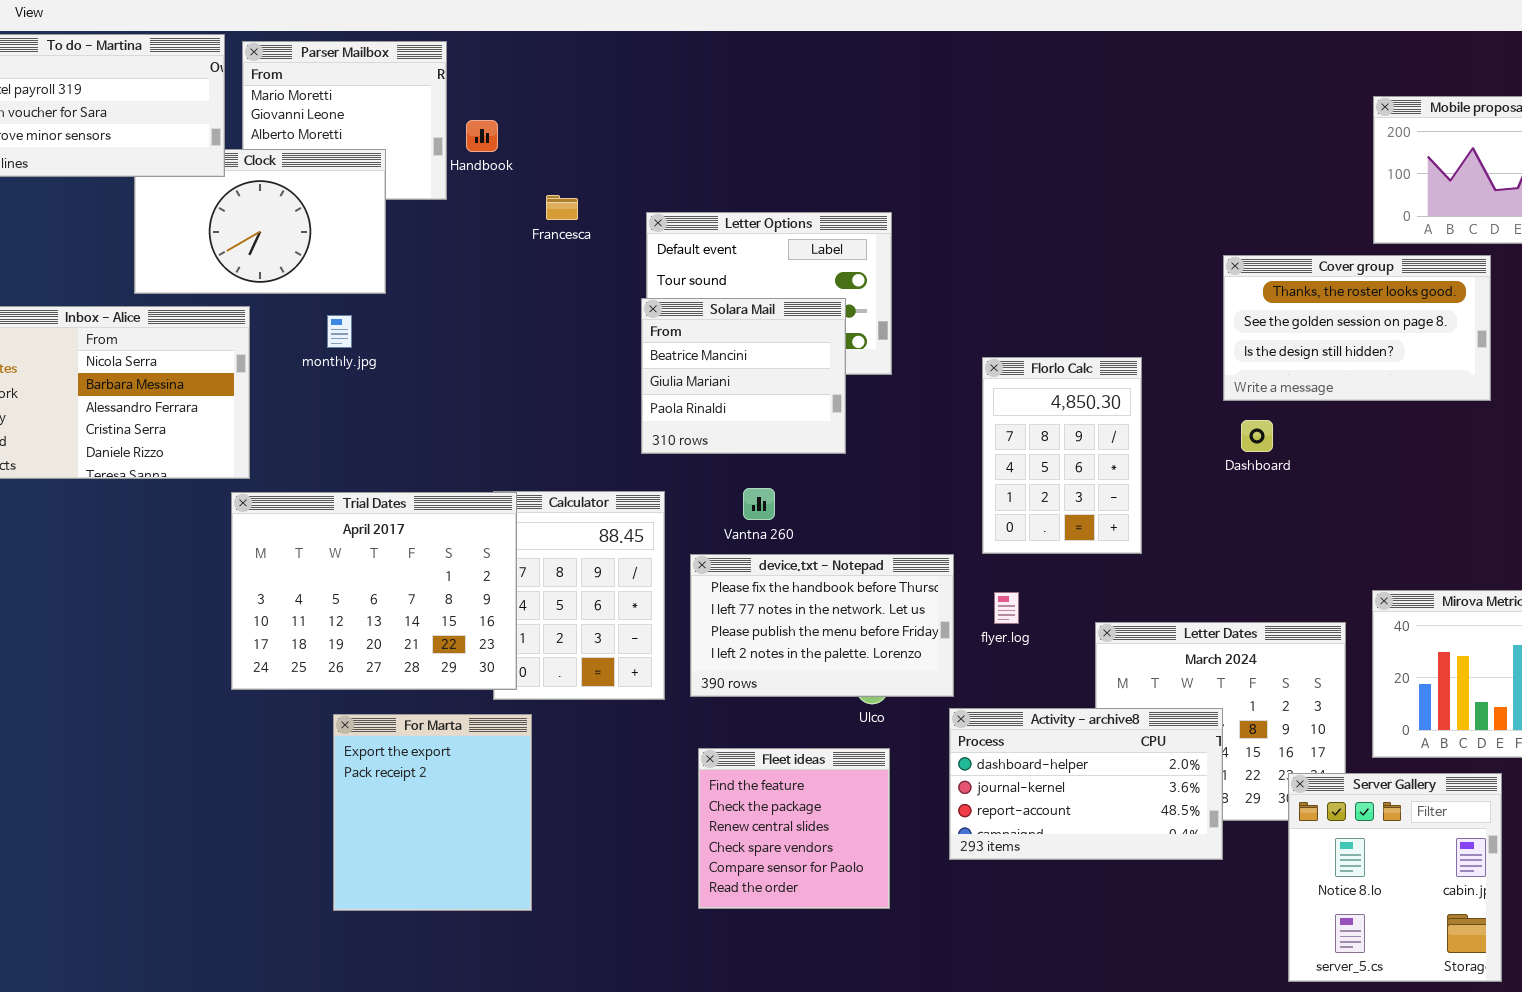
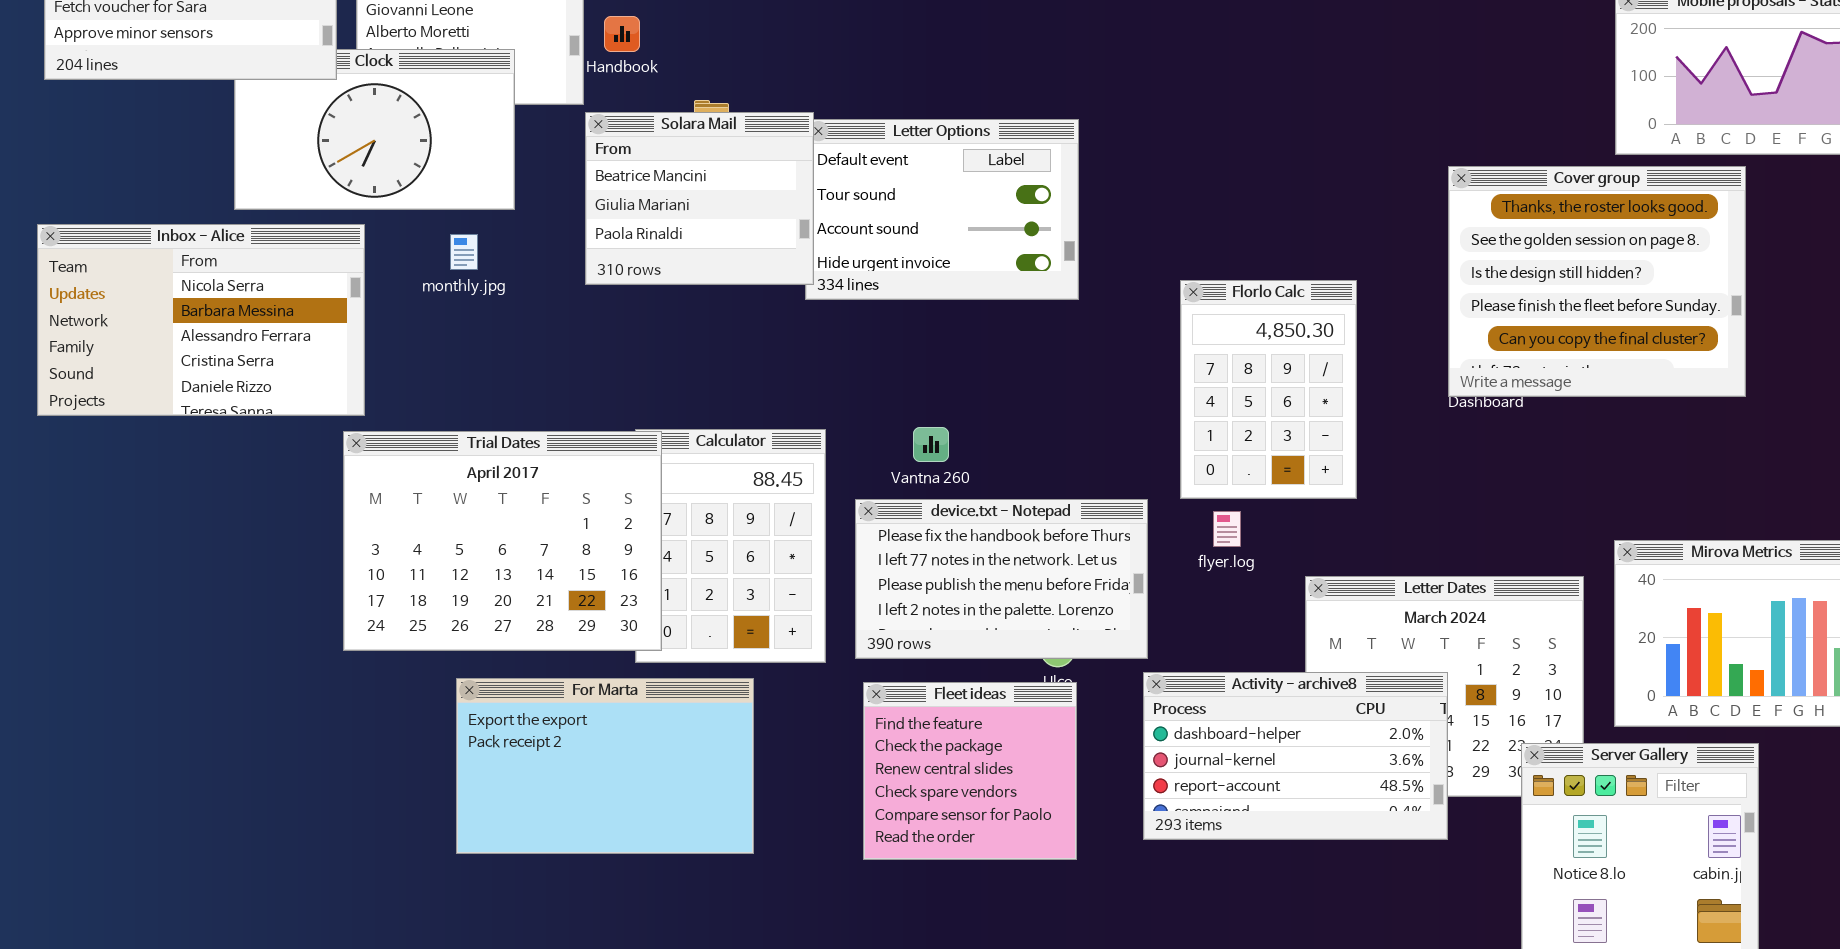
Cover group: [1223,255,1491,401] -> [1448,166,1746,397], resized
Solara Mail: [641,298,846,454] -> [585,112,814,285], moved
flyer.log: [994,592,1019,624] -> [1213,511,1241,547], moved
For Marta: [333,714,532,911] -> [456,678,754,854], resized
Fleet ideas: [698,748,890,909] -> [863,682,1077,860], moved

